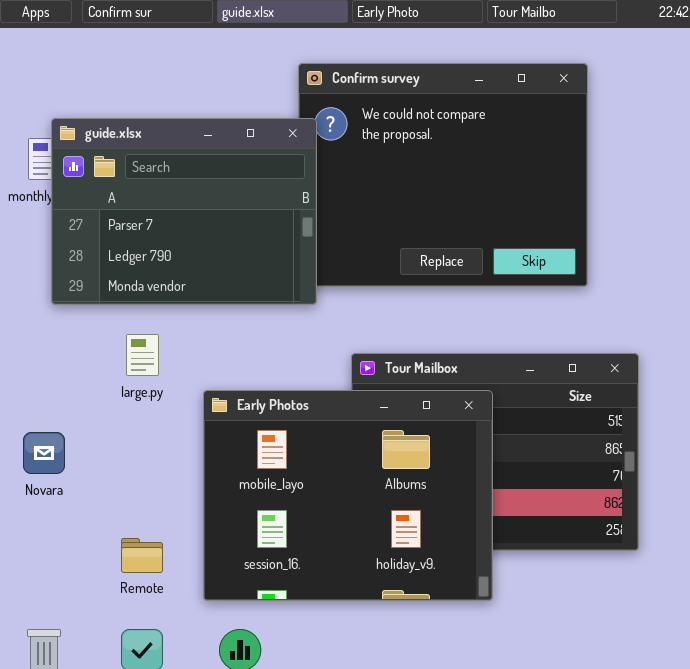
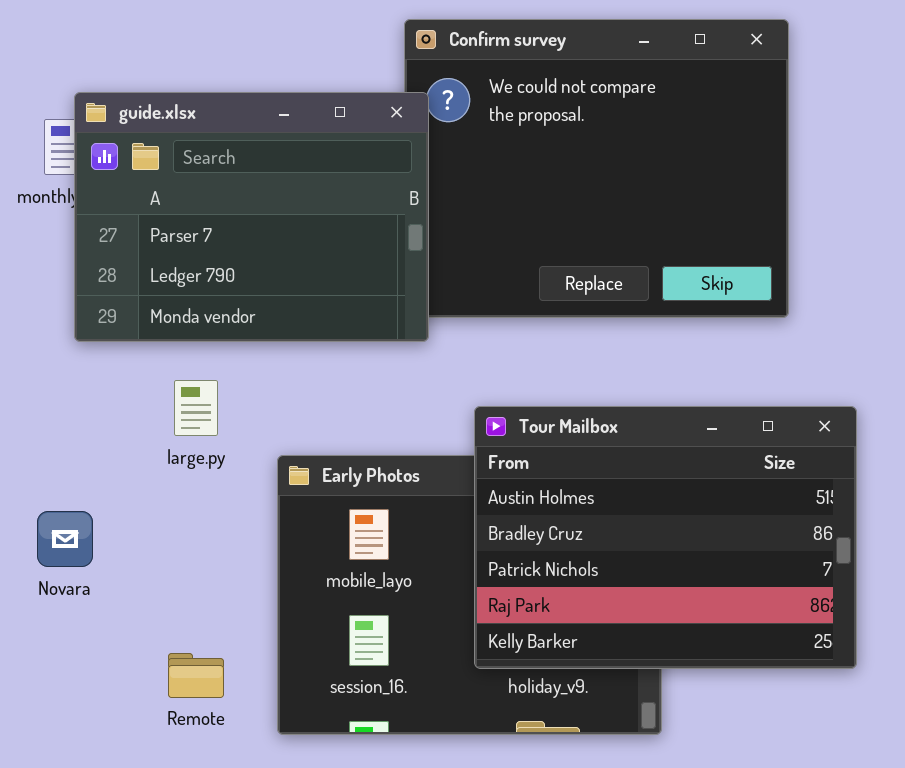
Tour Mailbox: [351,353,639,551] -> [474,406,857,669], raised

